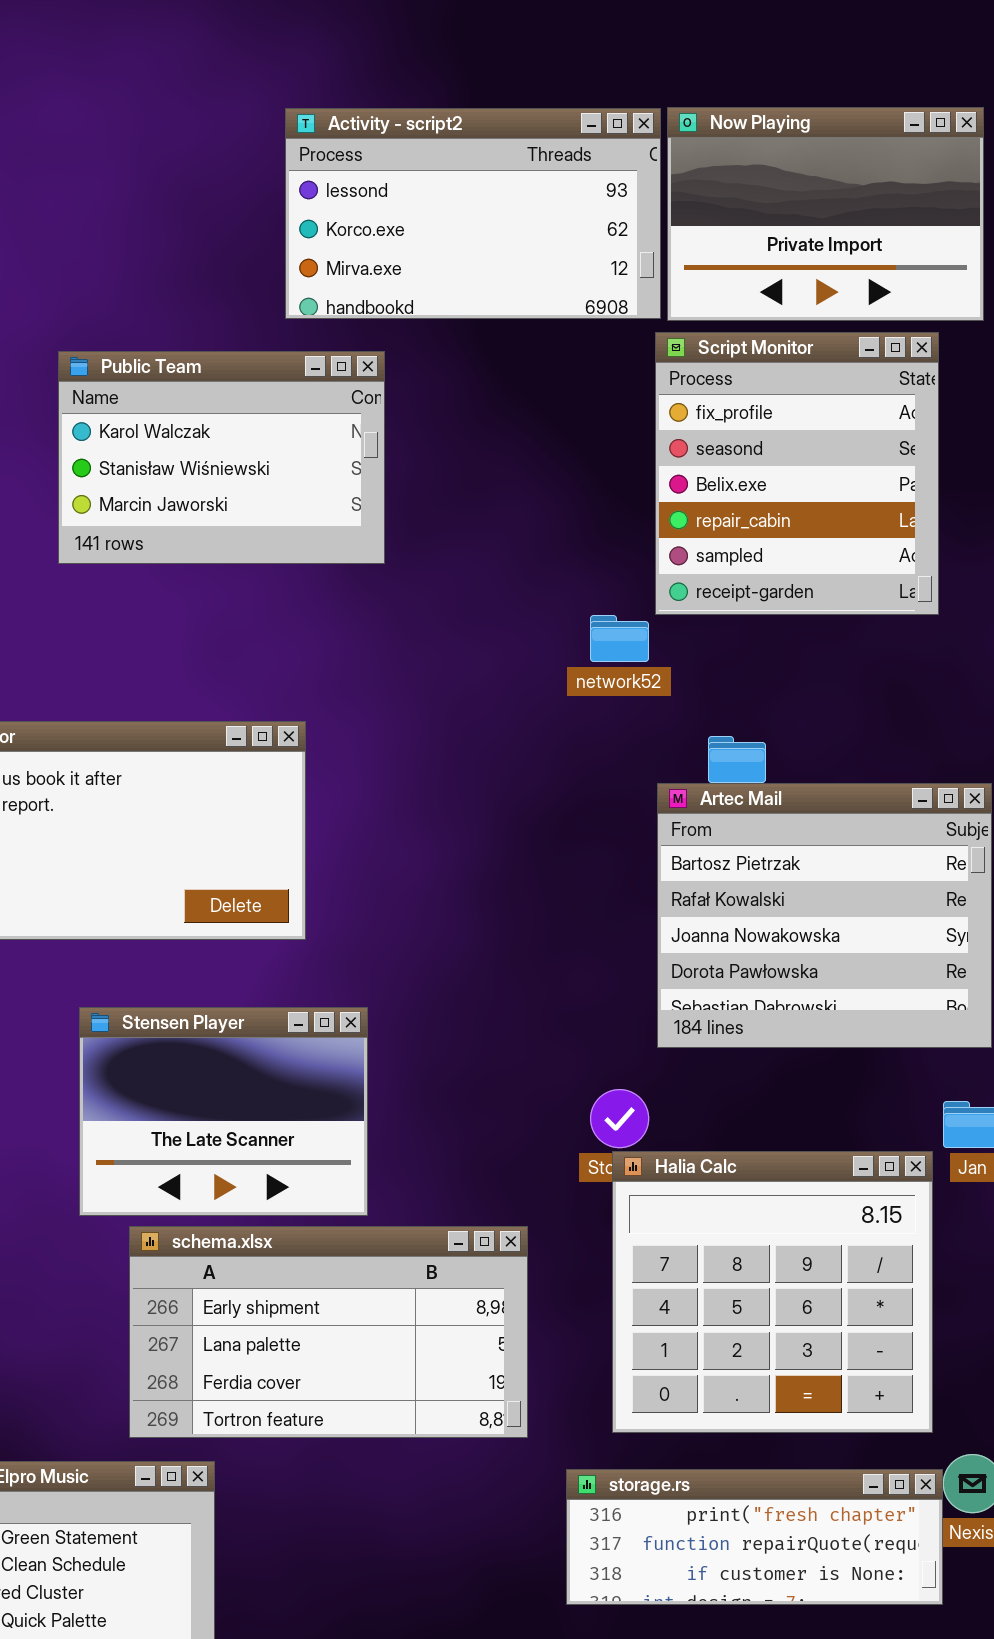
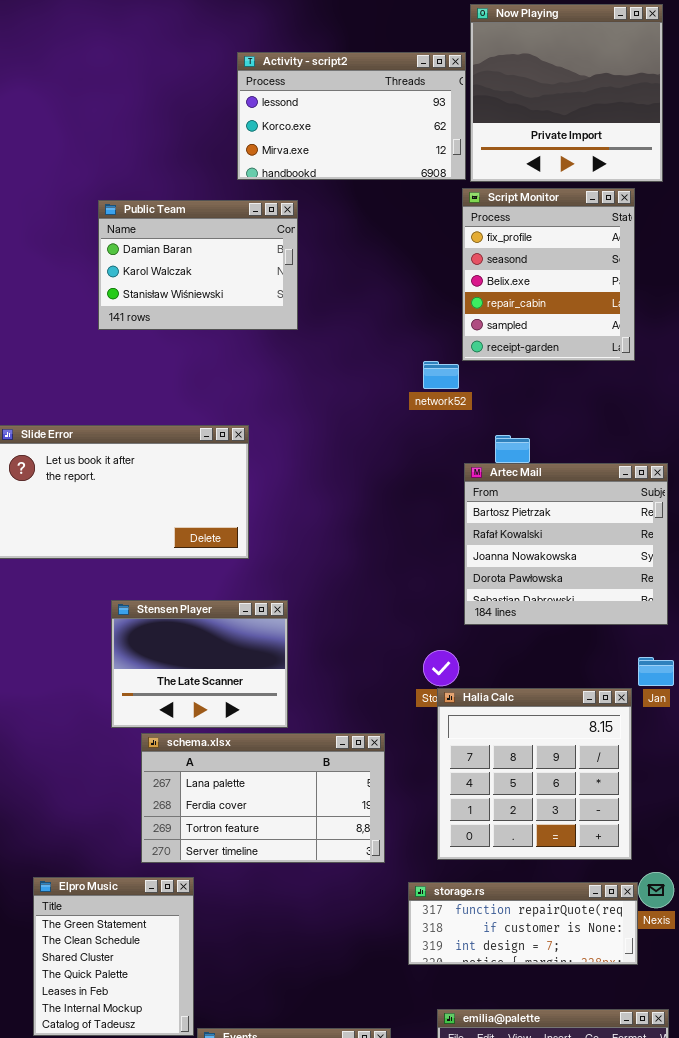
Now Playing: [667,107,984,321] -> [470,4,663,182], resized
Public Team: [58,351,385,564] -> [98,200,298,330], scrolled up 1 row
schema.xlsx: [129,1226,528,1438] -> [141,733,385,863], scrolled down 1 row
storage.rs: [566,1469,943,1605] -> [408,882,638,965], scrolled down 1 row

